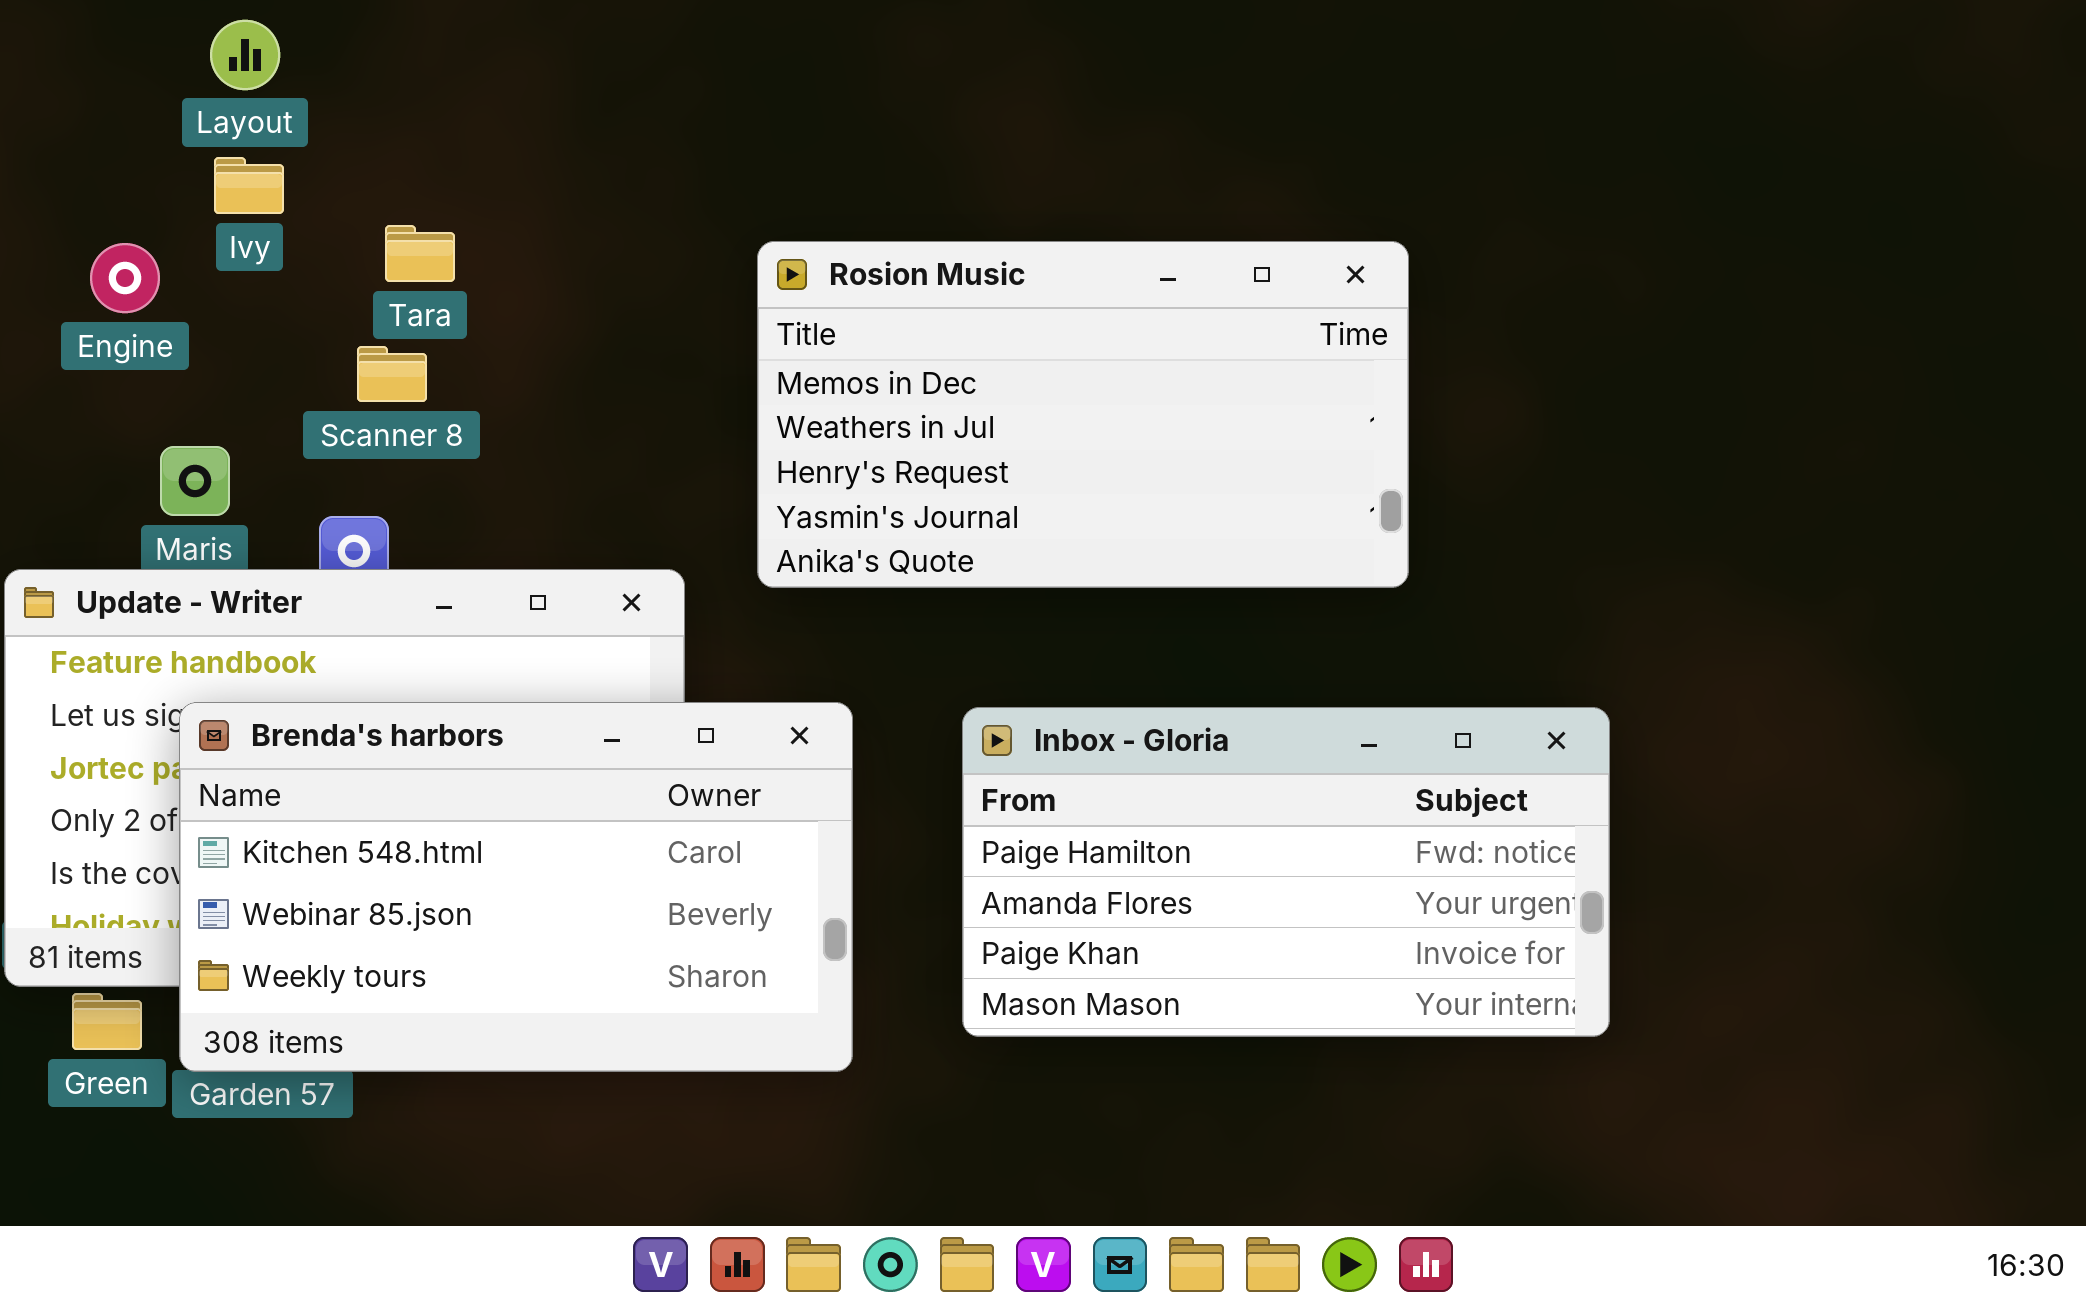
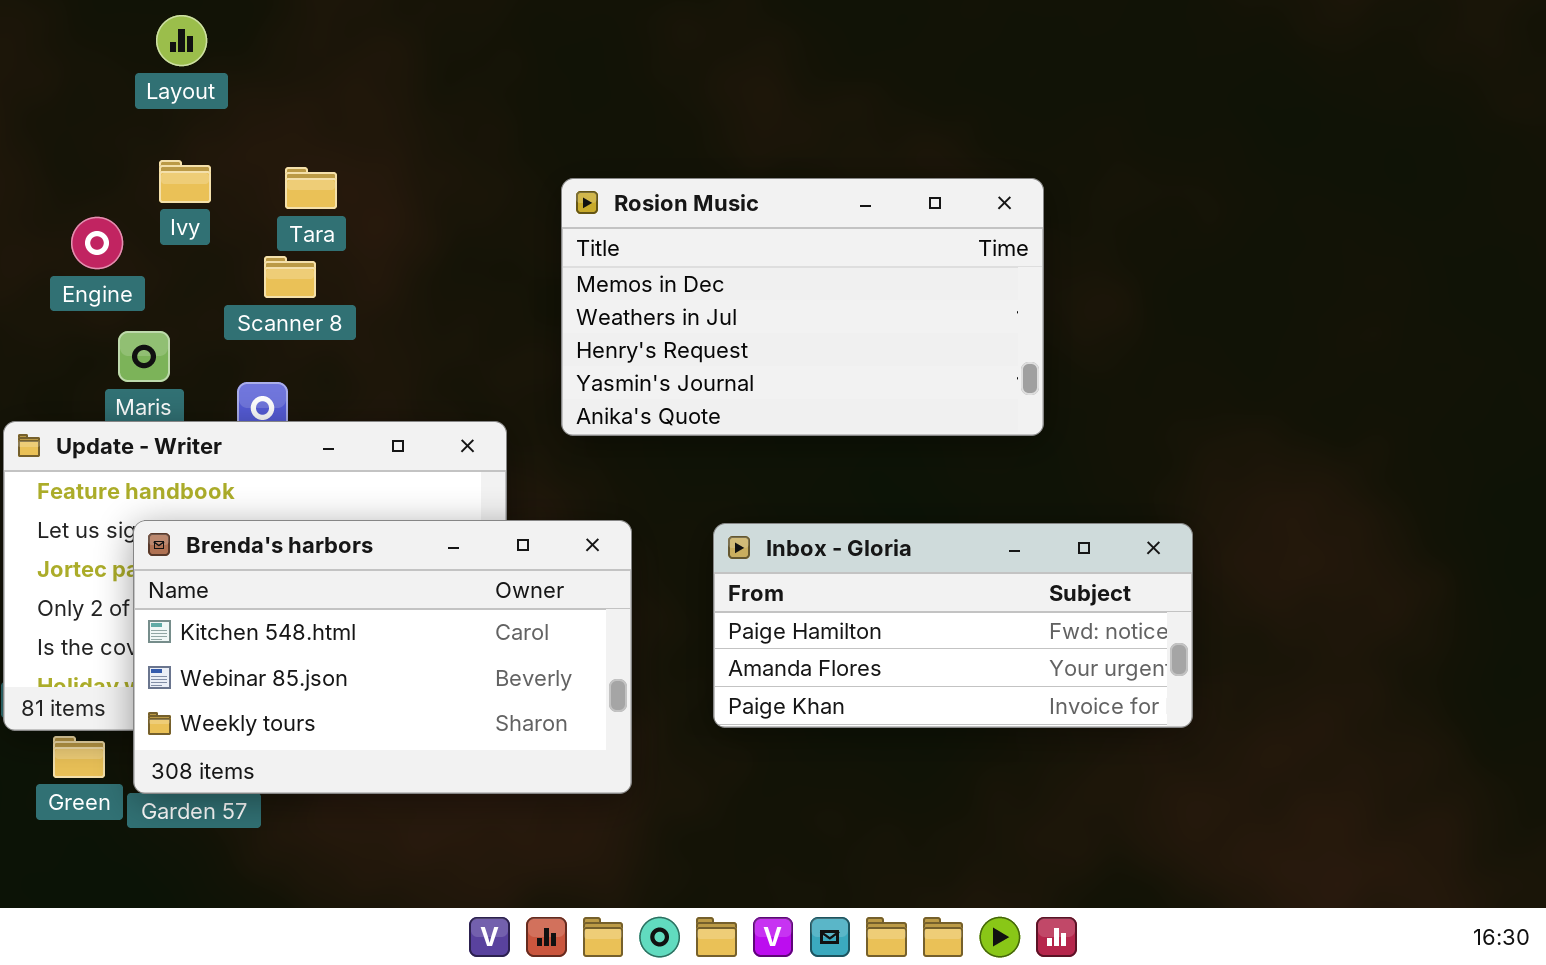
Ivy: [214,157,284,214] -> [159,160,211,203], moved
Engine: [90,243,160,313] -> [71,217,123,269], moved
Inbox - Gloria: [962,707,1610,1037] -> [713,523,1193,728], resized

